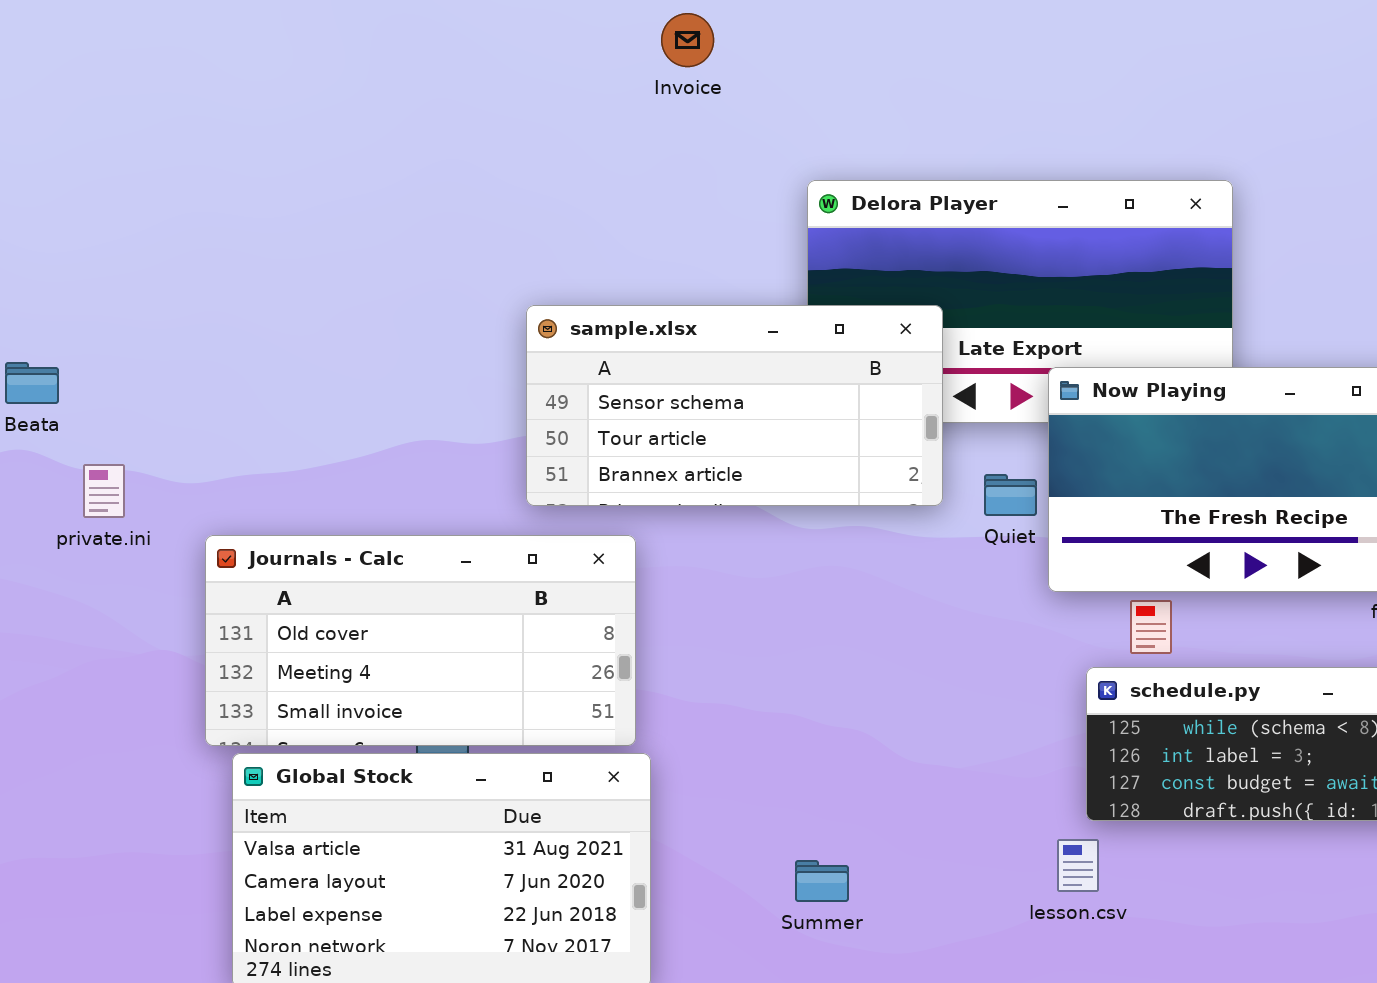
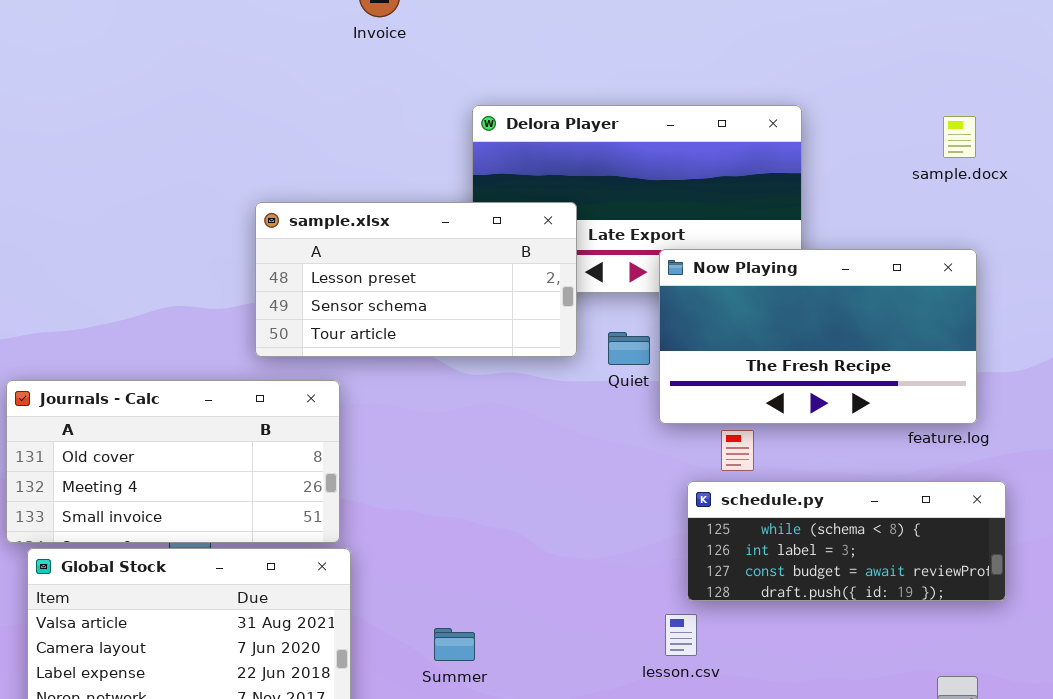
sample.xlsx: [526,305,943,506] -> [255,202,577,357], scrolled up 1 row
Summer: [795,860,849,902] -> [434,628,475,661], moved

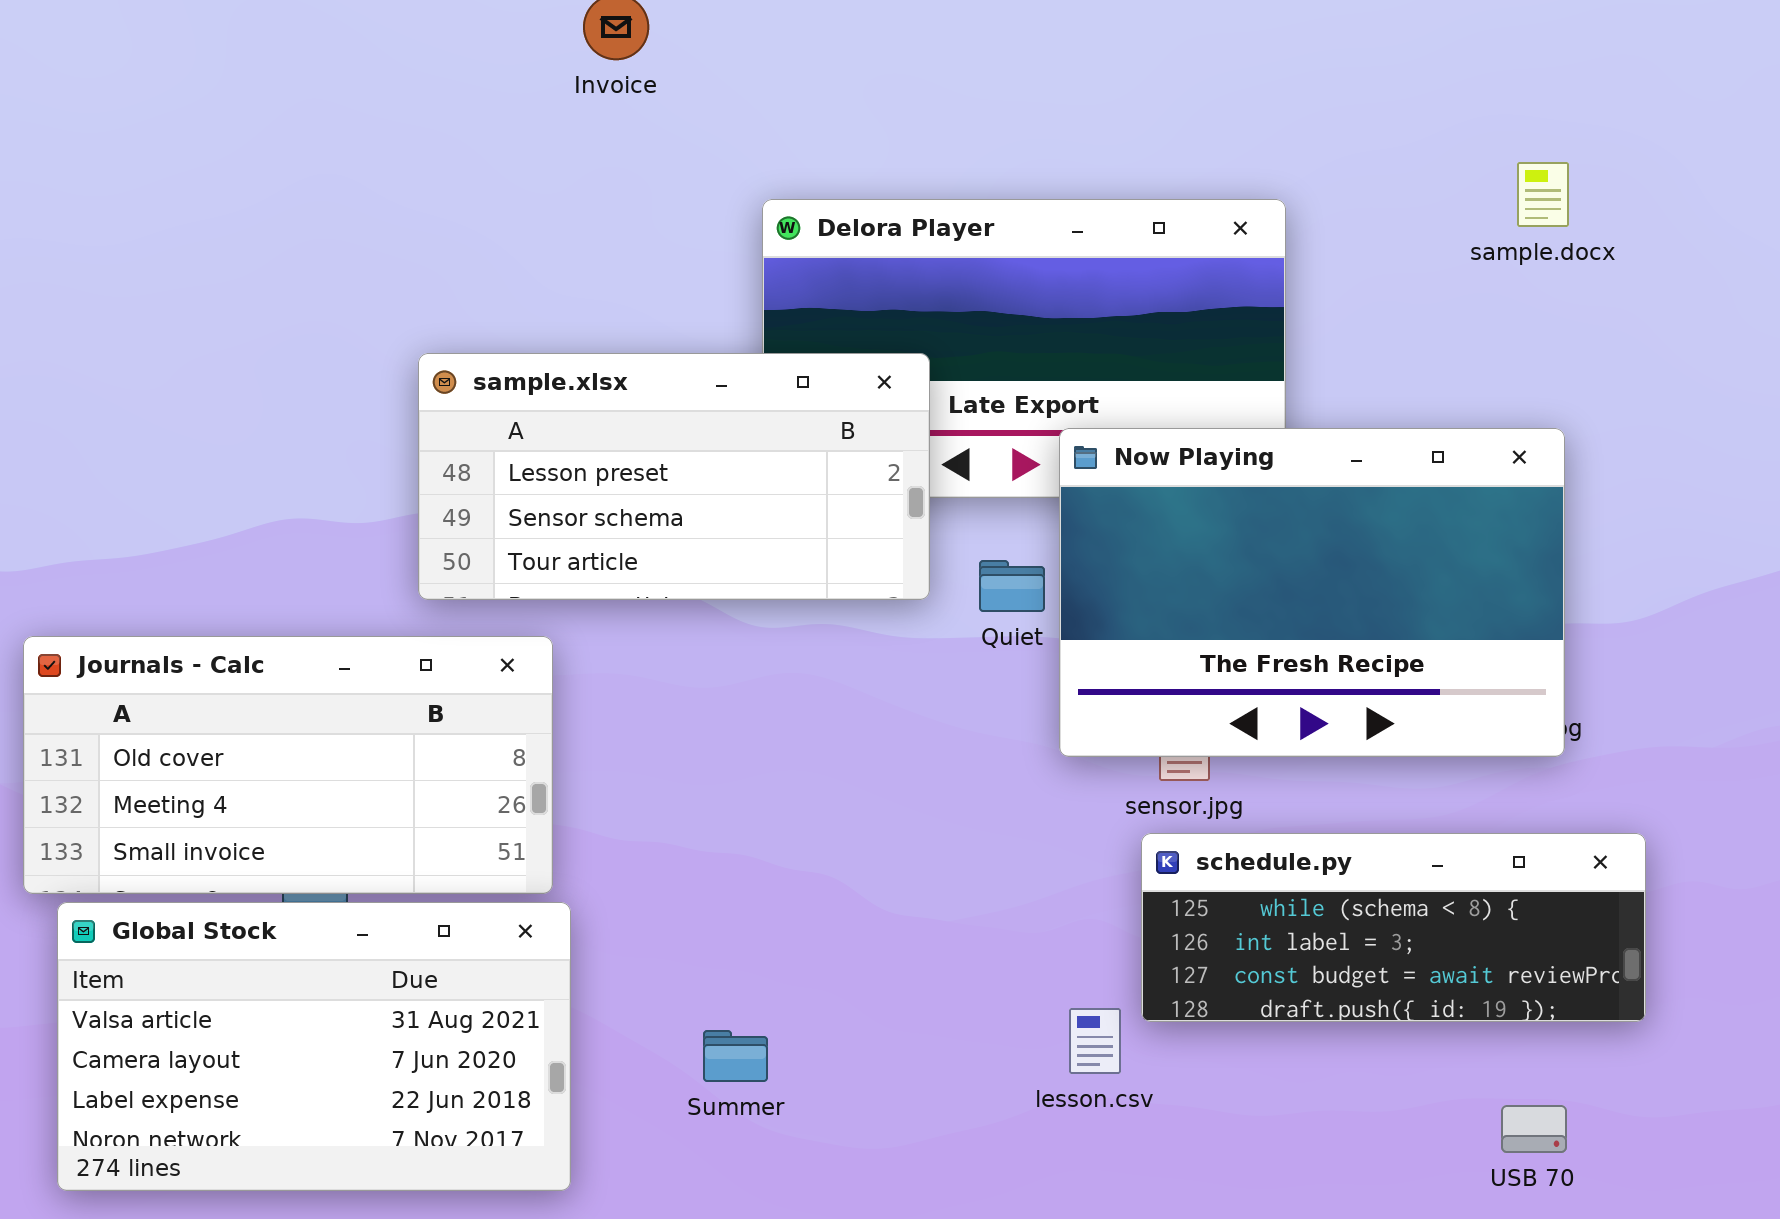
sample.docx: [943,116,976,158] -> [1517,162,1569,227], moved
Now Playing: [659,249,977,424] -> [1059,428,1565,757], resized
schedule.py: [687,481,1006,601] -> [1141,833,1646,1022], moved

